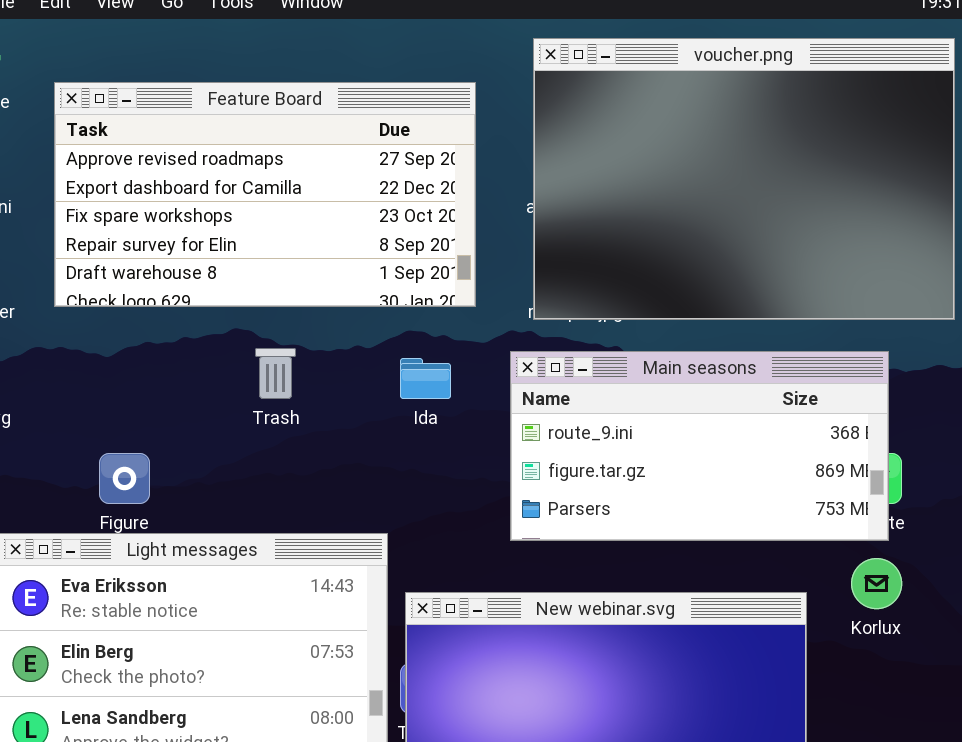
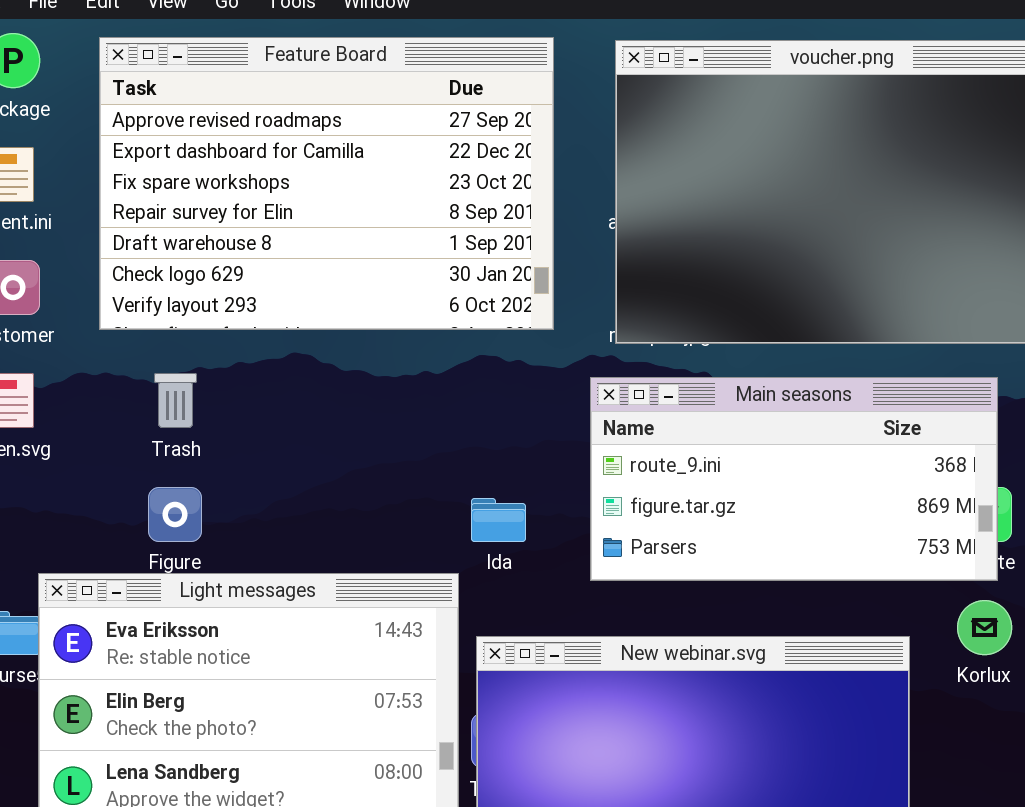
Feature Board: [54,82,476,307] -> [99,37,554,330], resized
Trash: [255,348,296,399] -> [154,373,197,428], moved
Ida: [400,358,451,399] -> [471,498,526,542], moved

